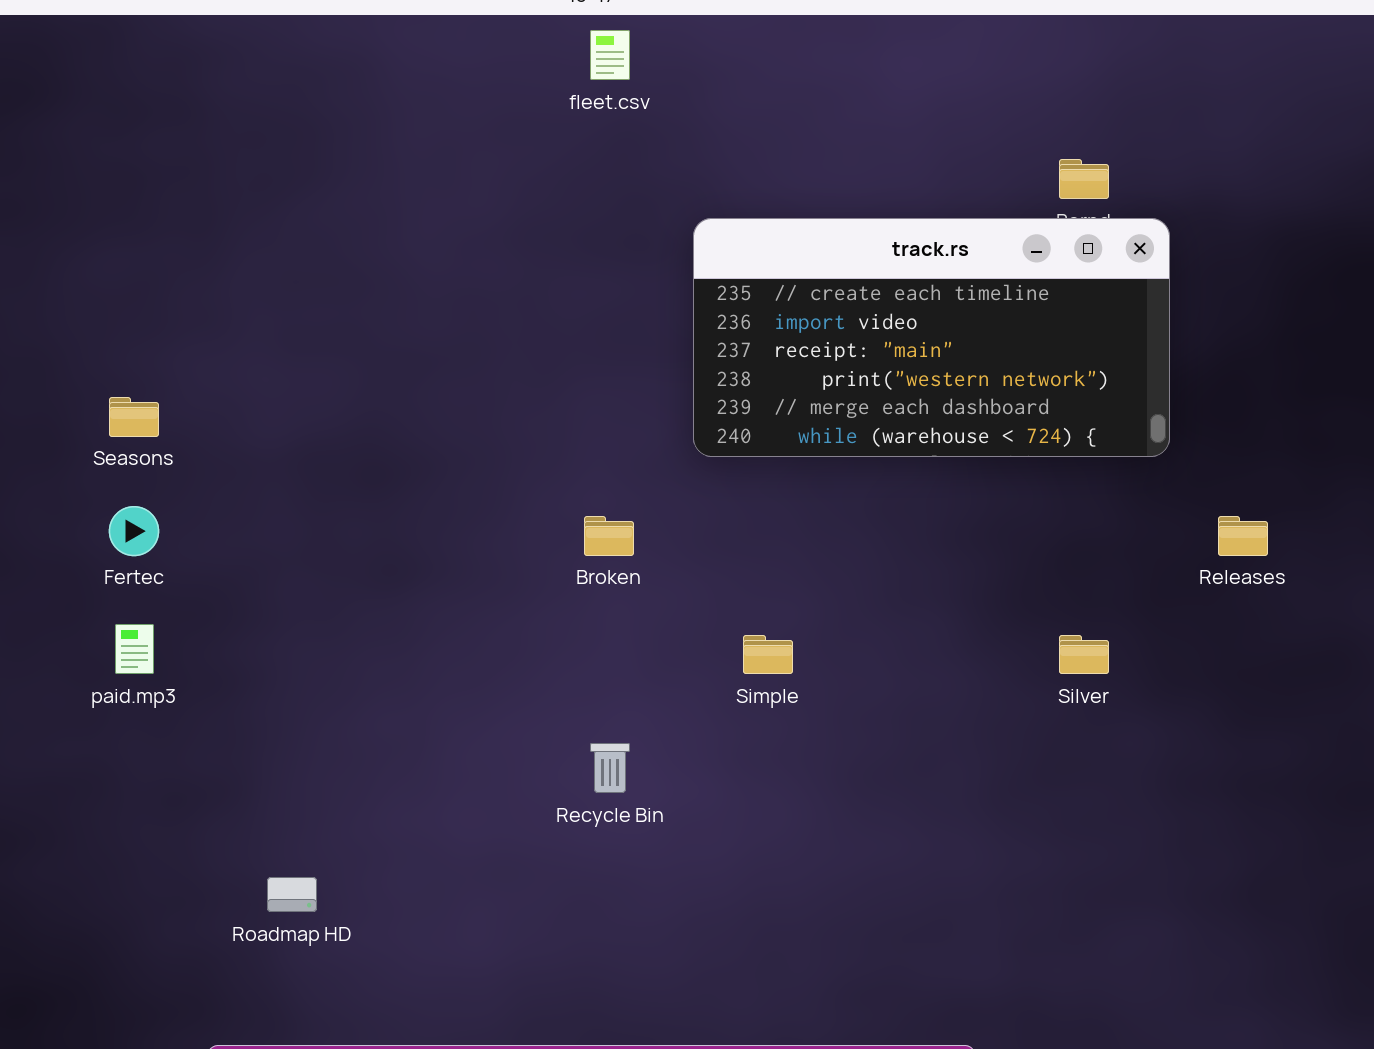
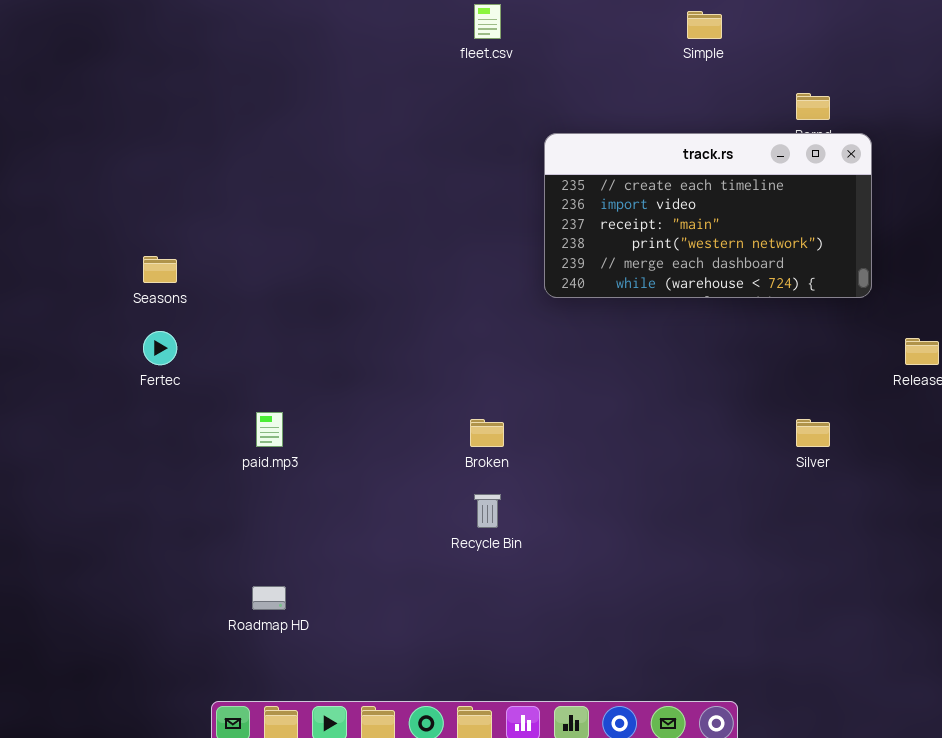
Broken: [584,516,634,556] -> [470,419,504,447], moved
paid.mp3: [115,624,154,674] -> [256,412,283,447], moved
Simple: [743,635,793,674] -> [687,11,722,39], moved

